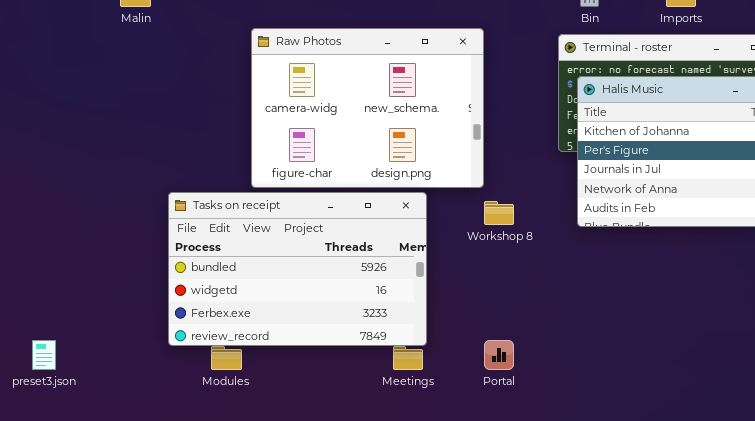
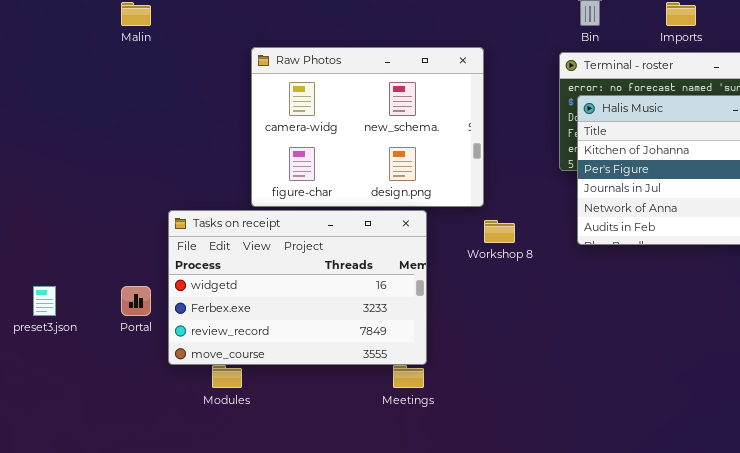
Tasks on receipt: [168,192,427,346] -> [168,210,427,365], scrolled down 1 row
preset3.json: [32,340,56,370] -> [33,286,56,316], moved
Portal: [484,340,514,370] -> [121,286,151,316], moved

